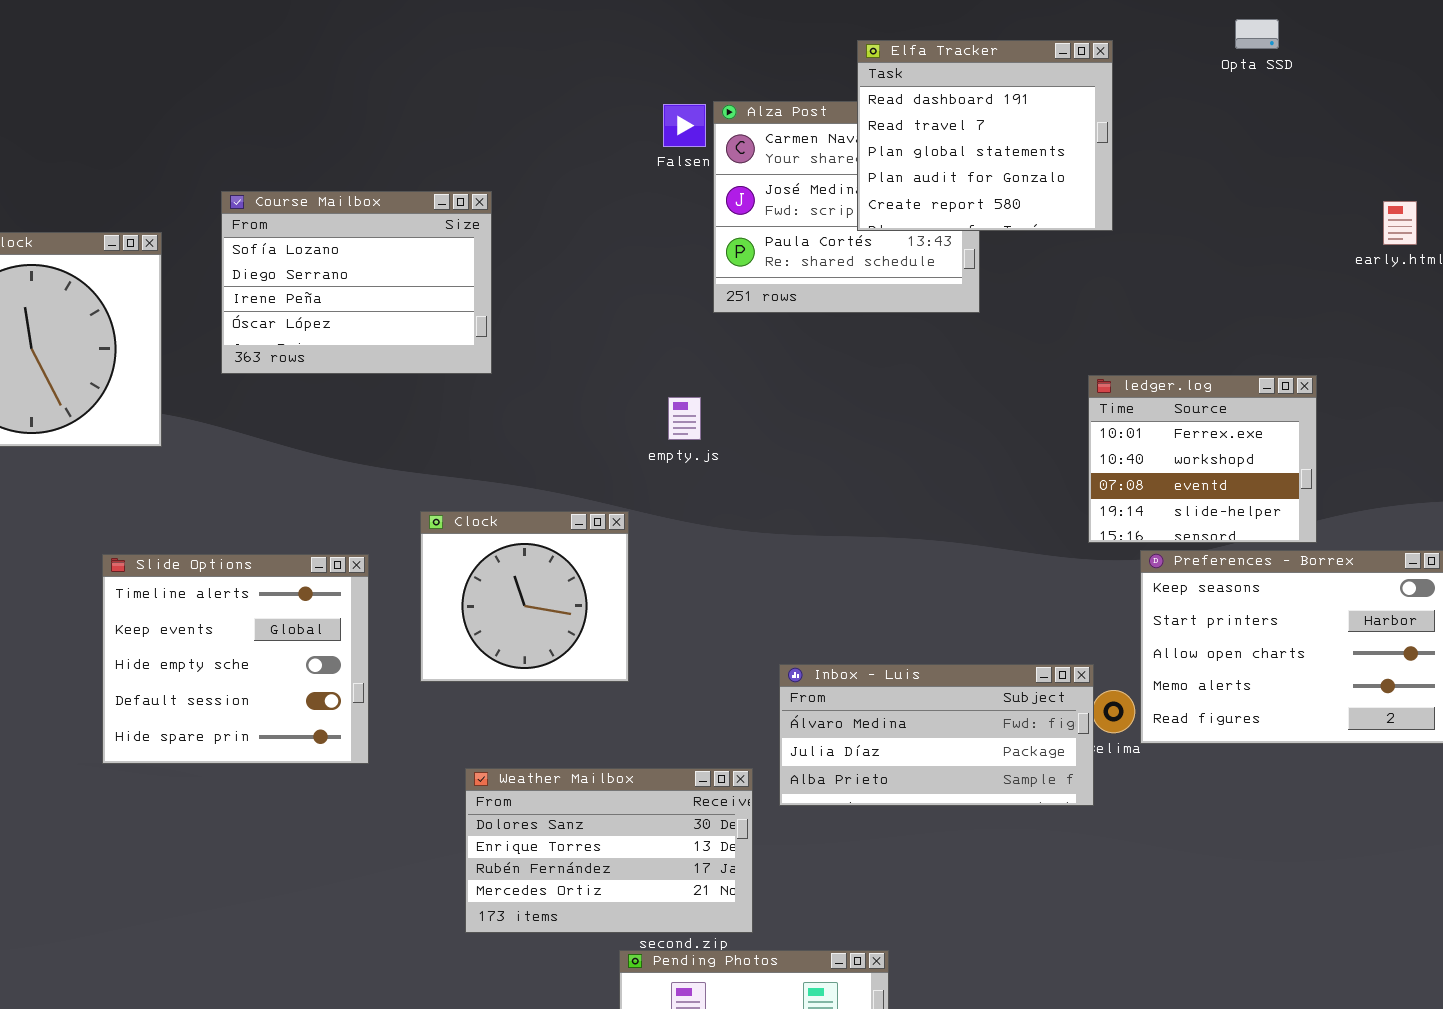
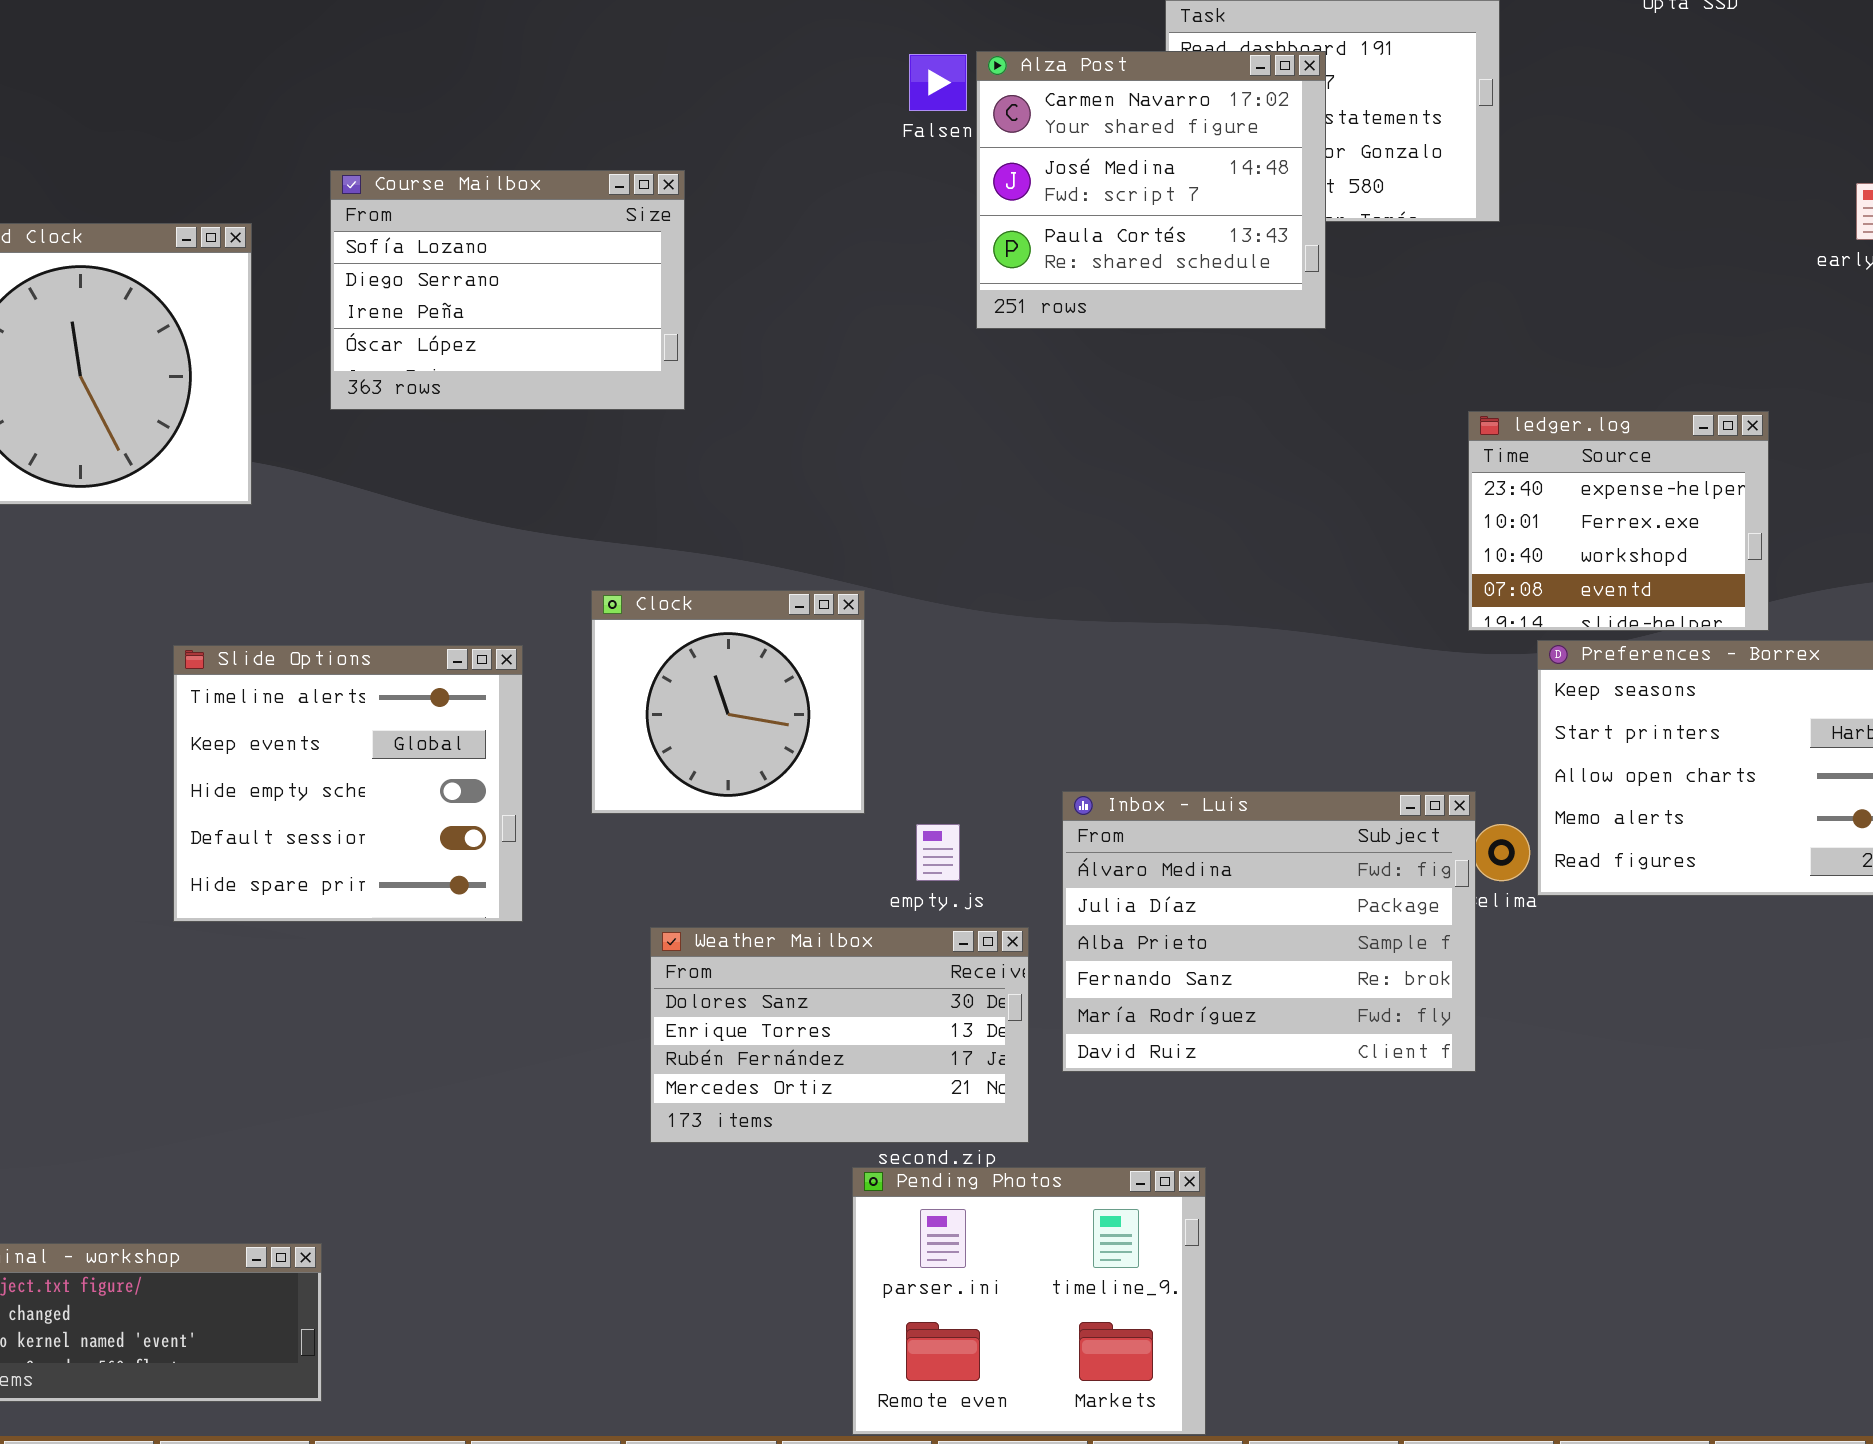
Alza Post: [713,101,980,313] -> [976,51,1326,329], raised
ledger.log: [1088,375,1317,543] -> [1468,411,1769,631], scrolled up 1 row
empty.js: [668,397,701,440] -> [916,824,960,881], moved
Inbox - Luis: [779,664,1094,806] -> [1062,791,1476,1072], resized

